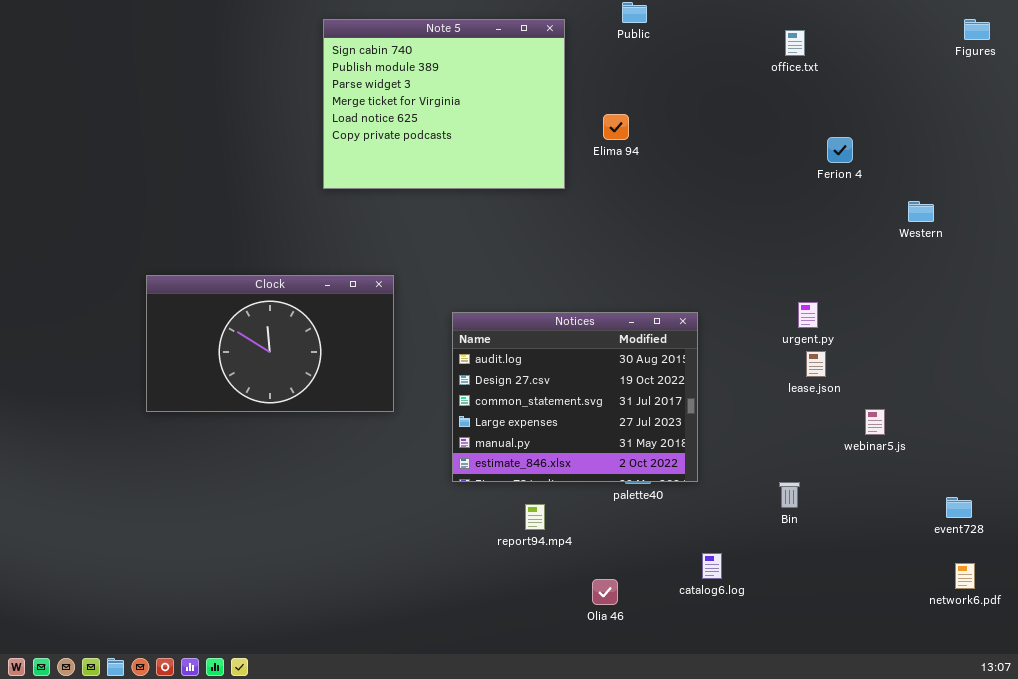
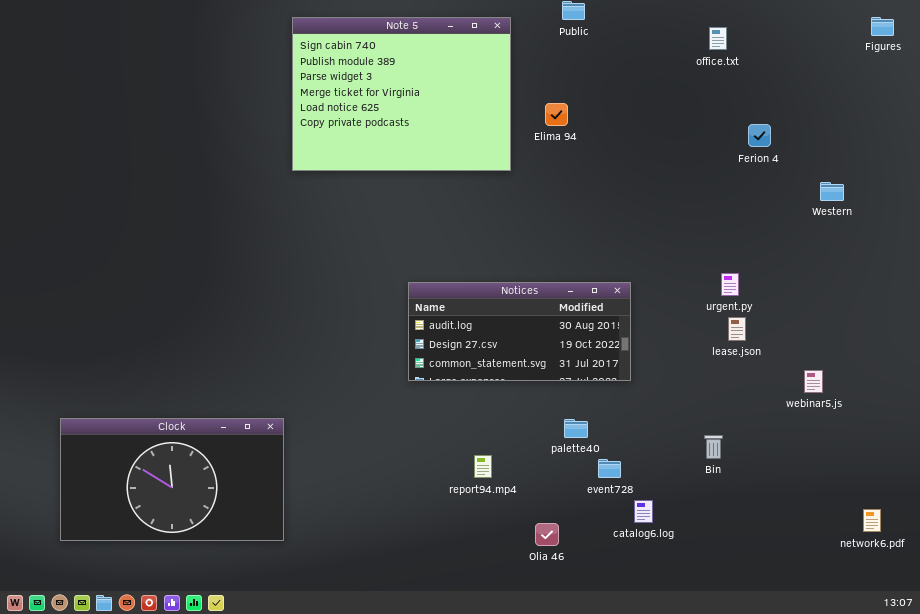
Clock: [146,275,394,412] -> [60,418,284,541], moved
Notices: [452,312,698,482] -> [408,282,631,381], resized
webinar5.js: [865,409,885,435] -> [804,370,823,393], moved
event728: [946,497,972,518] -> [598,459,621,478], moved

